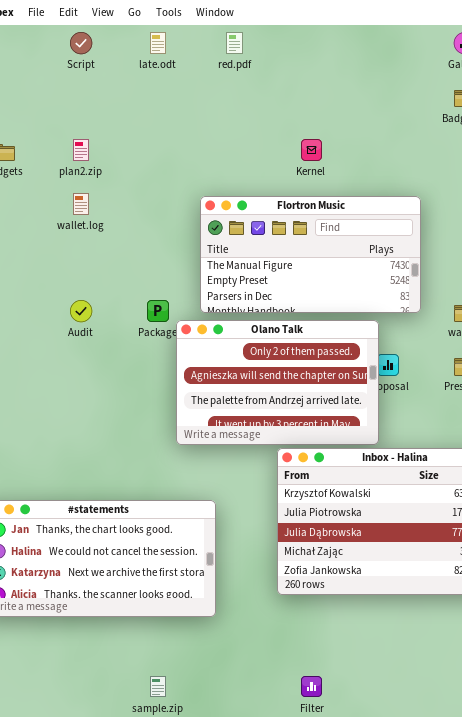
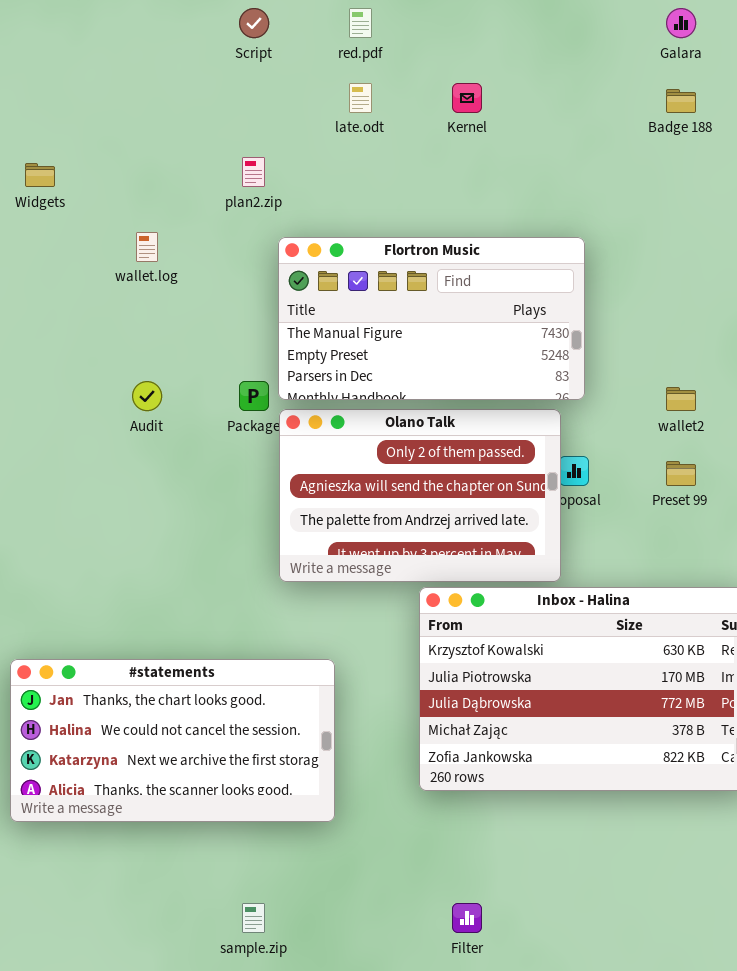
Script: [70,32,92,54] -> [239,8,269,38], moved
late.odt: [150,32,166,54] -> [349,83,372,113], moved
plan2.zip: [73,139,89,161] -> [242,157,265,187], moved
Kernel: [301,139,322,161] -> [452,83,482,113], moved
Flortron Music: [200,196,421,313] -> [278,237,585,400], moved

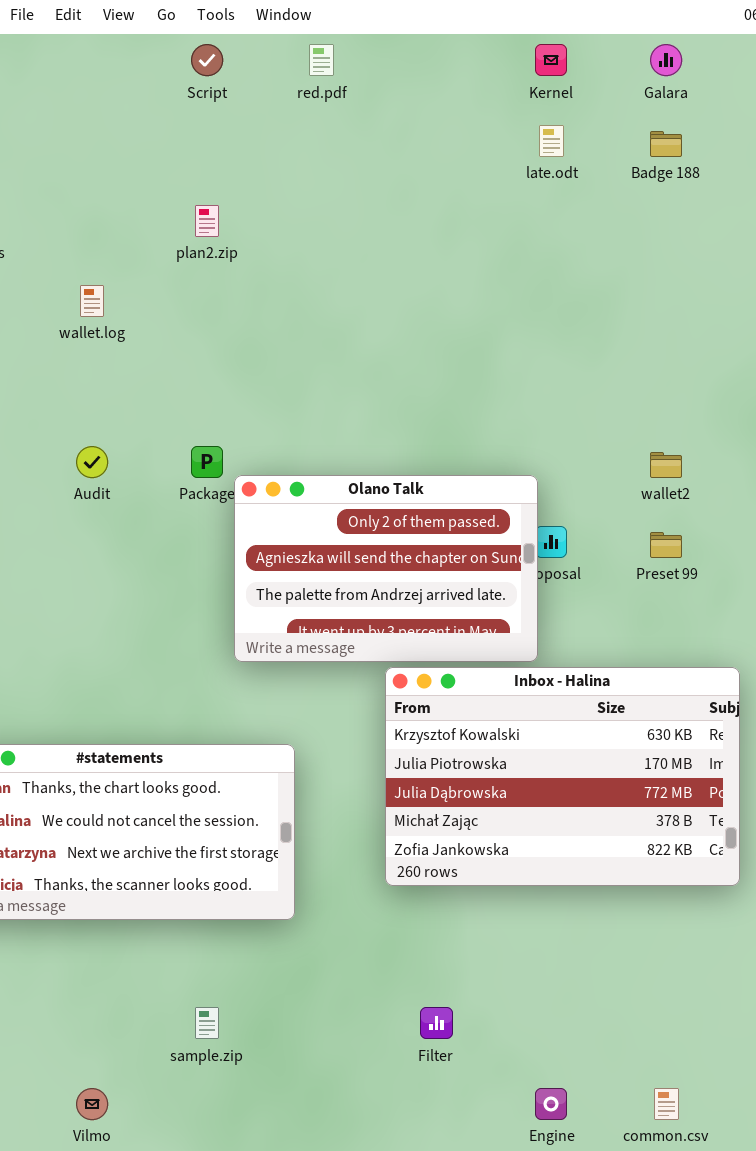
late.odt: [349,83,372,113] -> [539,125,564,157], moved
Kernel: [452,83,482,113] -> [535,44,567,76], moved
Flortron Music: [278,237,585,400] -> none, closed

